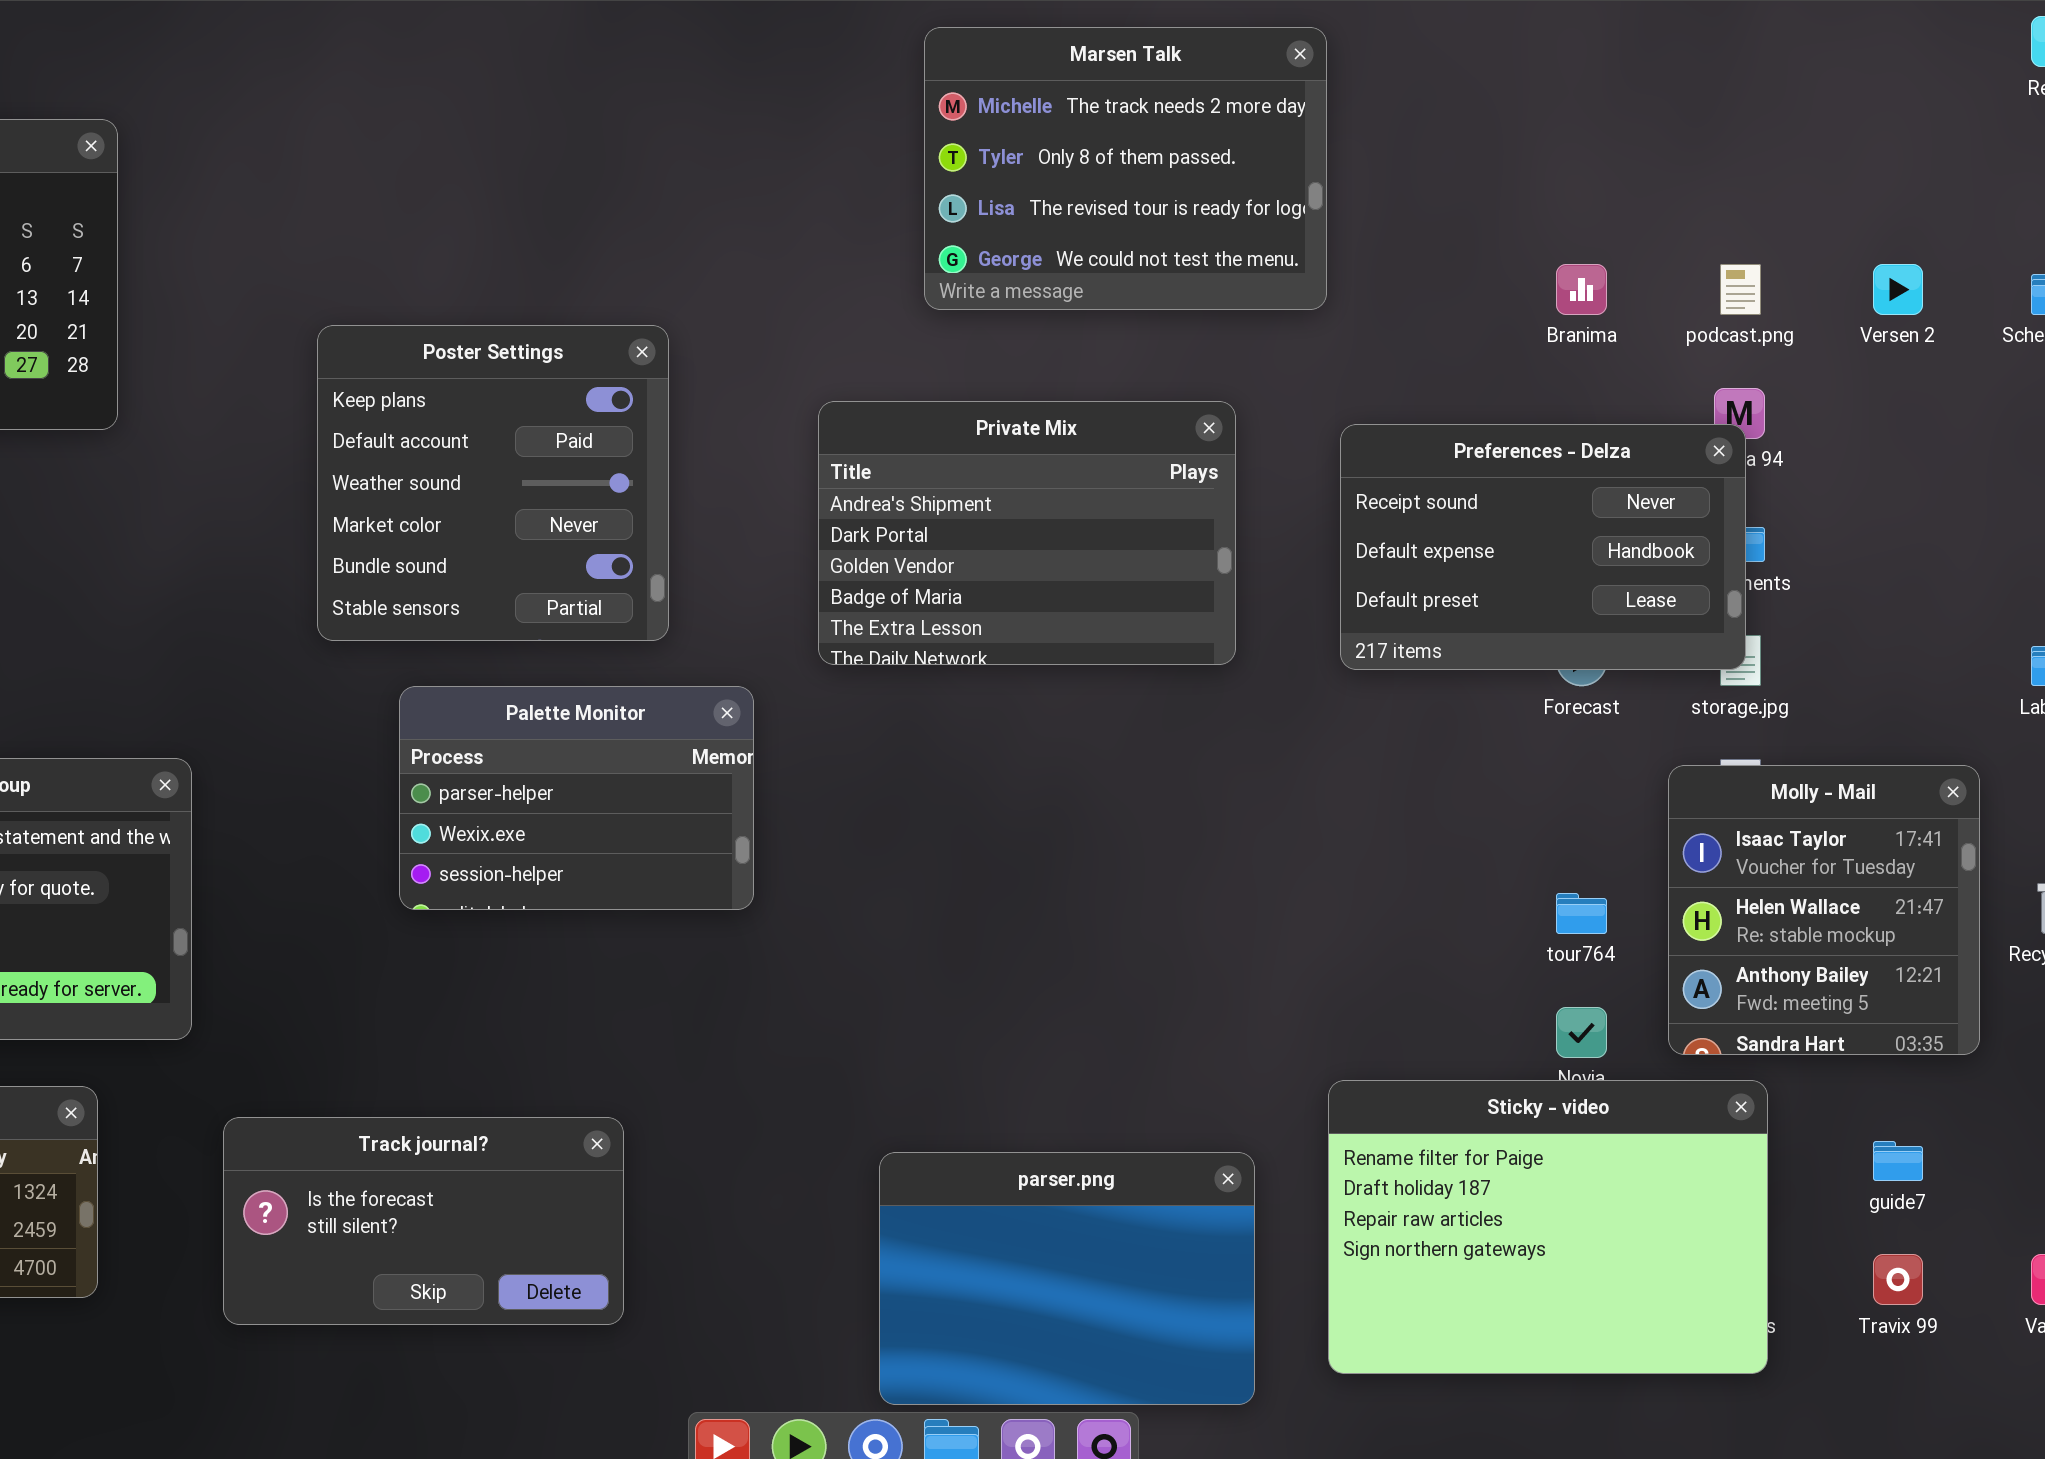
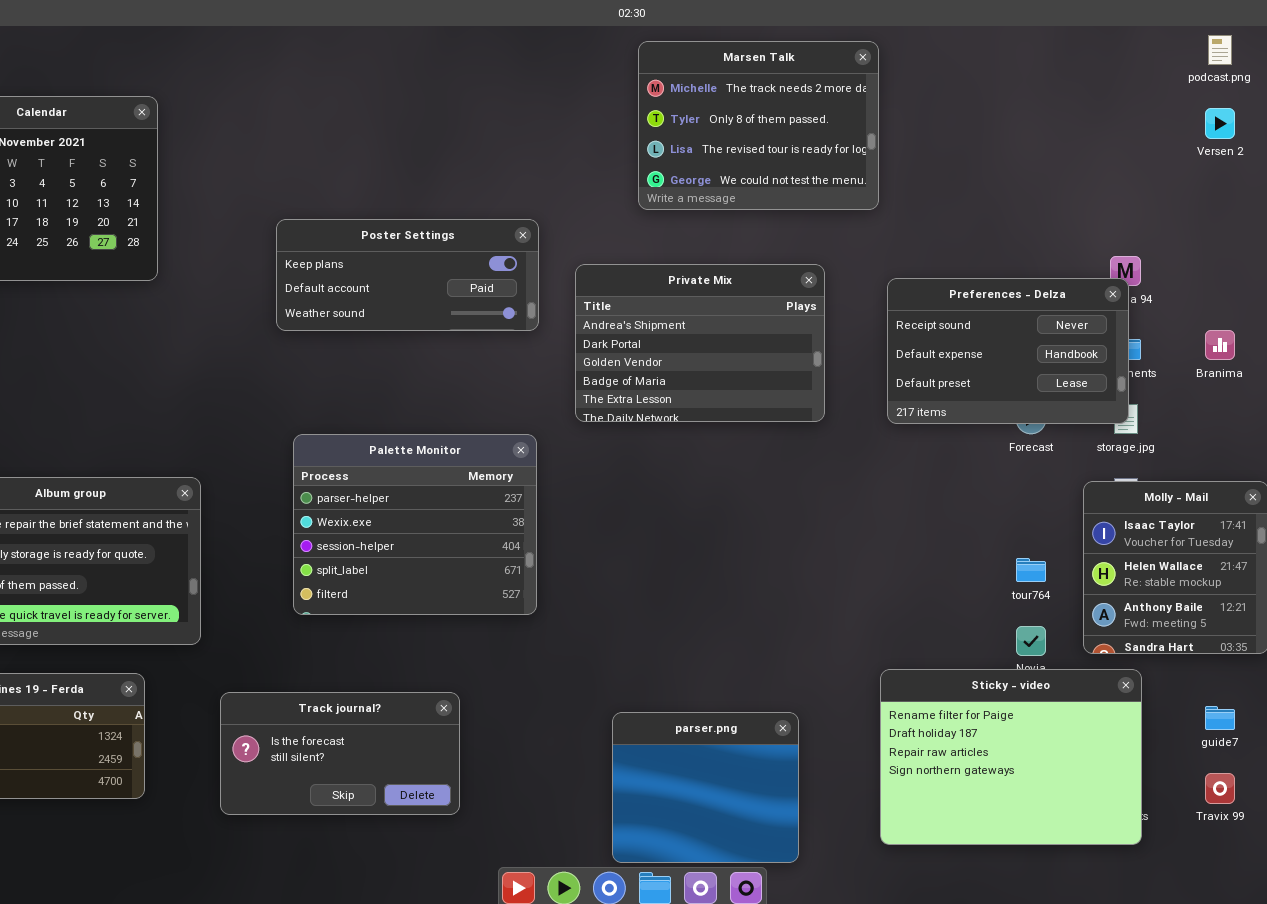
Branima: [1556,264,1607,315] -> [1205,330,1235,360], moved
podcast.png: [1720,264,1761,315] -> [1208,35,1232,65], moved
Versen 2: [1873,264,1923,315] -> [1205,108,1235,139], moved
Poster Settings: [317,325,669,641] -> [276,219,539,331], resized
Palette Monitor: [399,686,754,910] -> [293,434,537,615], resized
parser.png: [879,1152,1255,1405] -> [612,712,799,863], resized

